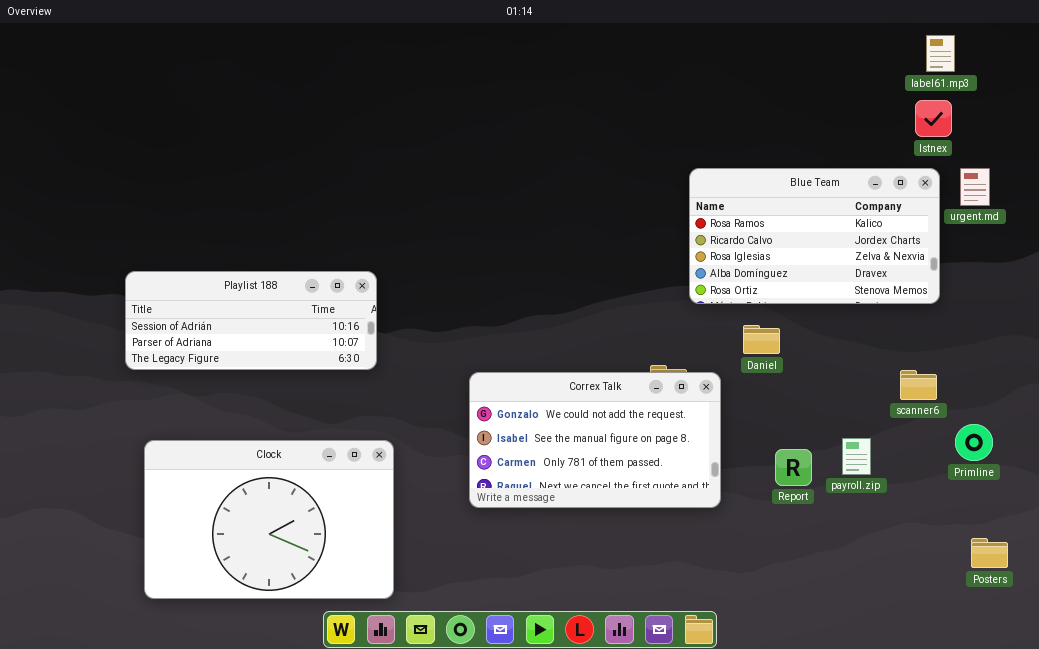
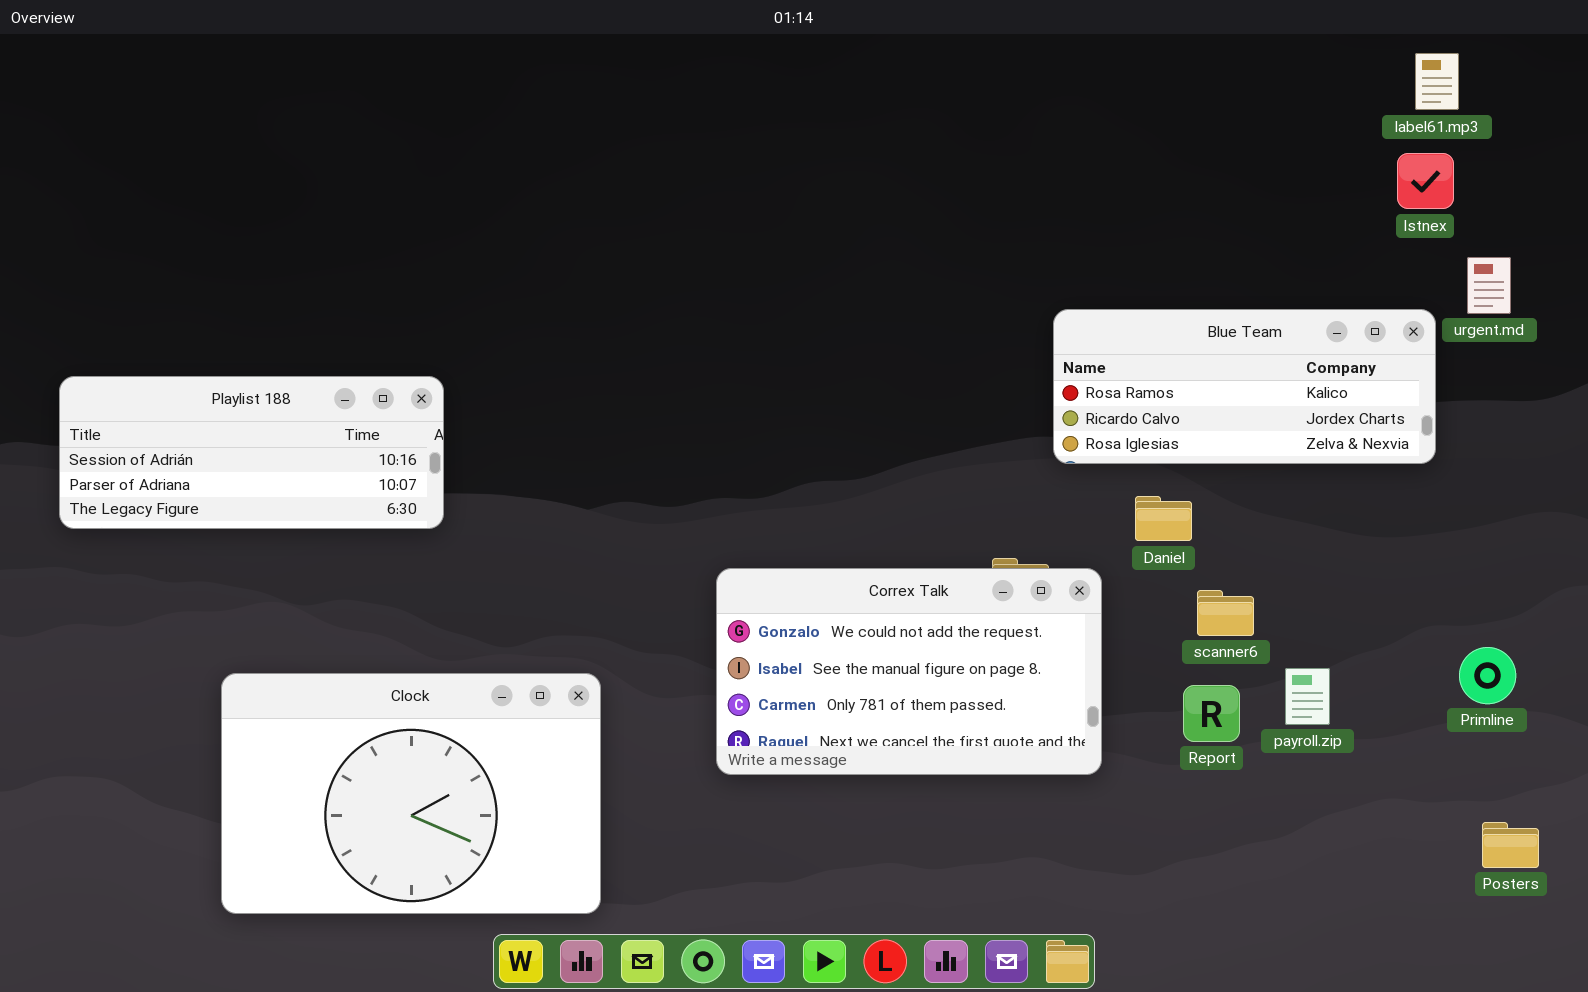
Blue Team: [689,168,940,304] -> [1053,309,1436,464], resized
Playlist 188: [125,271,377,370] -> [59,376,444,529], moved
scanner6: [900,370,937,400] -> [1197,590,1254,636], moved

